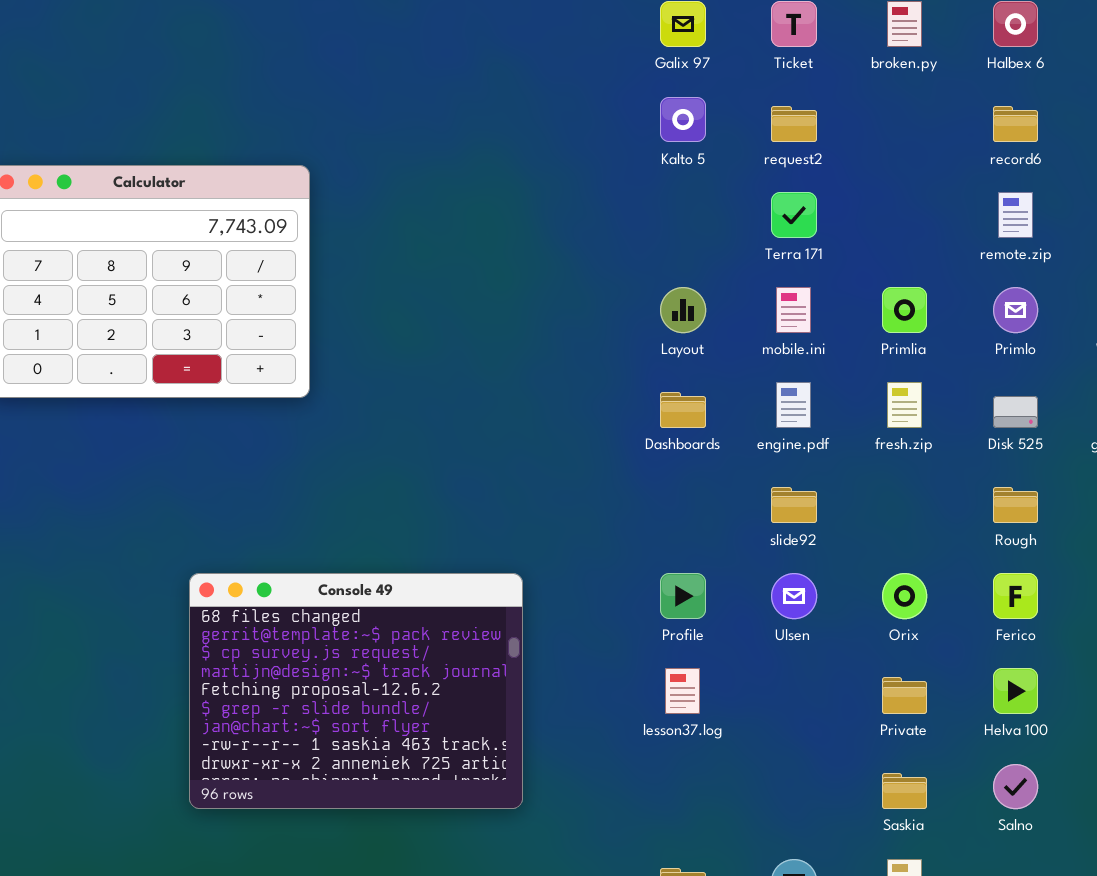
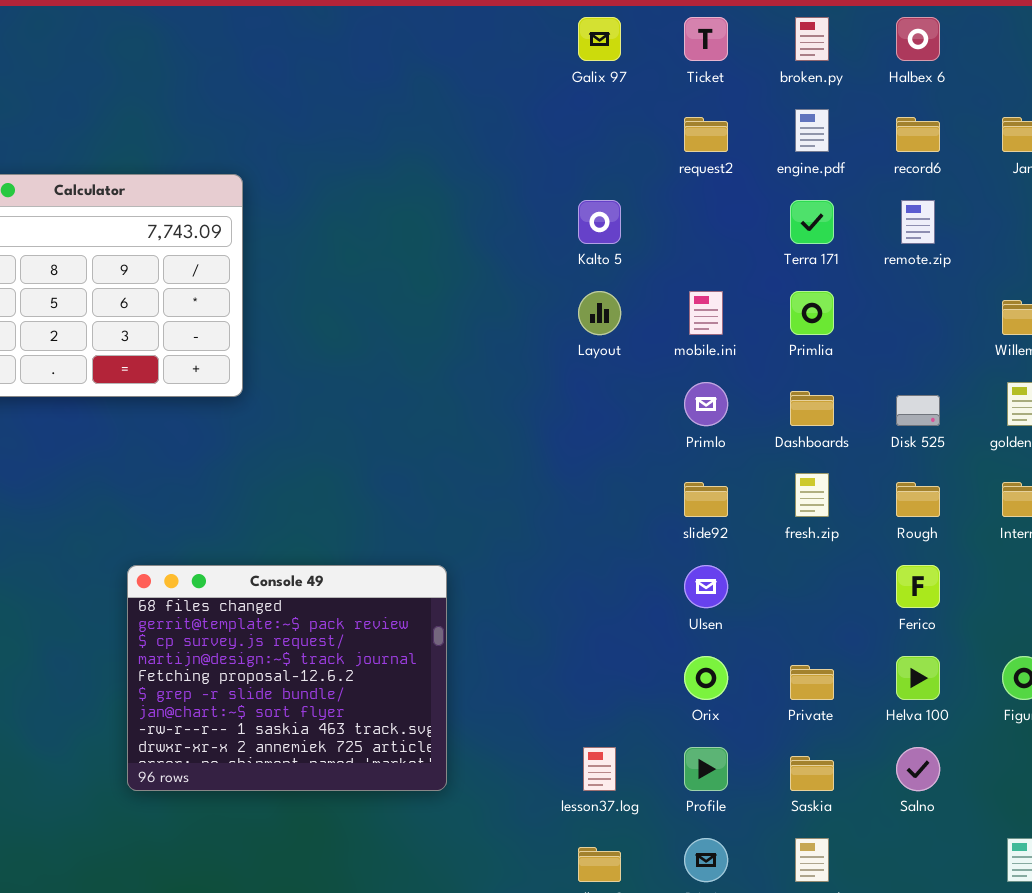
Kalto 5: [660,97,706,142] -> [578,200,621,244], moved
Terra 171: [771,192,817,238] -> [790,200,834,244], moved
Primlo: [993,287,1038,333] -> [684,382,728,426], moved
engine.pdf: [776,382,811,428] -> [795,109,829,152], moved
fresh.zip: [887,382,922,428] -> [795,473,829,517], moved
Dashboards: [660,392,706,428] -> [790,391,834,426], moved
Profile: [660,573,706,619] -> [684,747,728,791], moved
Orix: [882,573,927,619] -> [684,656,728,700], moved
lesson37.log: [665,668,700,714] -> [583,747,616,791], moved

